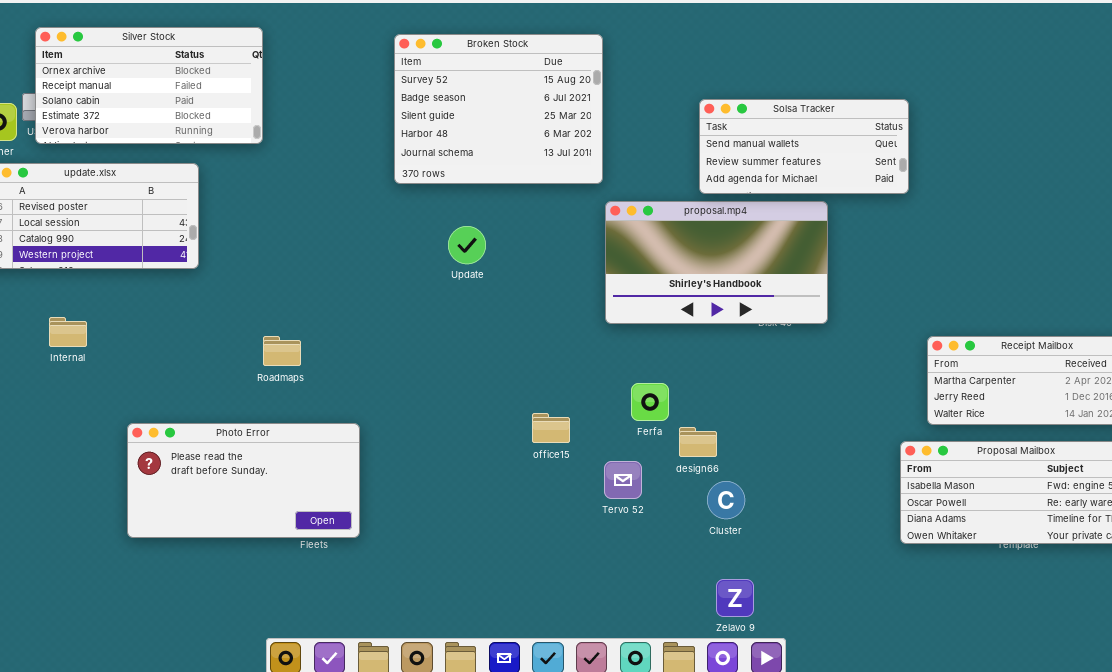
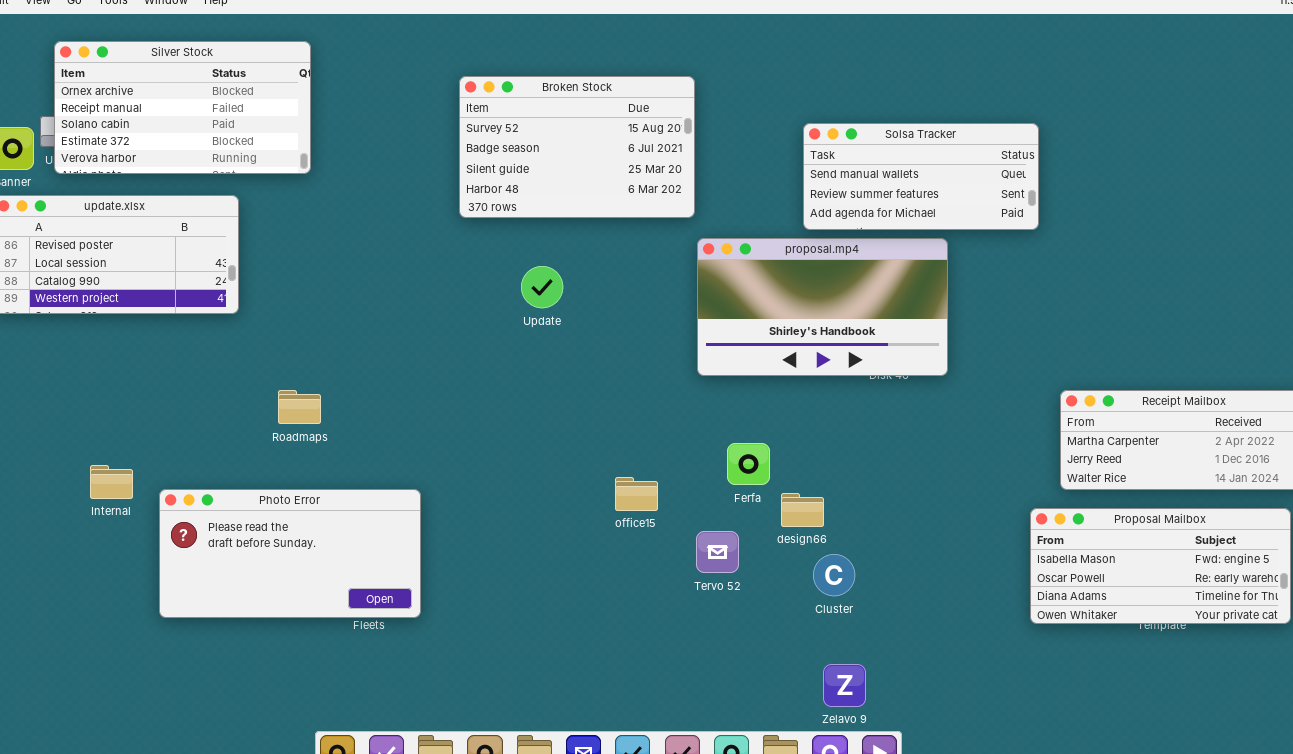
Broken Stock: [394,34,603,184] -> [459,76,695,218], resized
Internal: [49,317,87,347] -> [90,465,133,499], moved
Roadmaps: [263,336,301,366] -> [278,390,321,424], moved

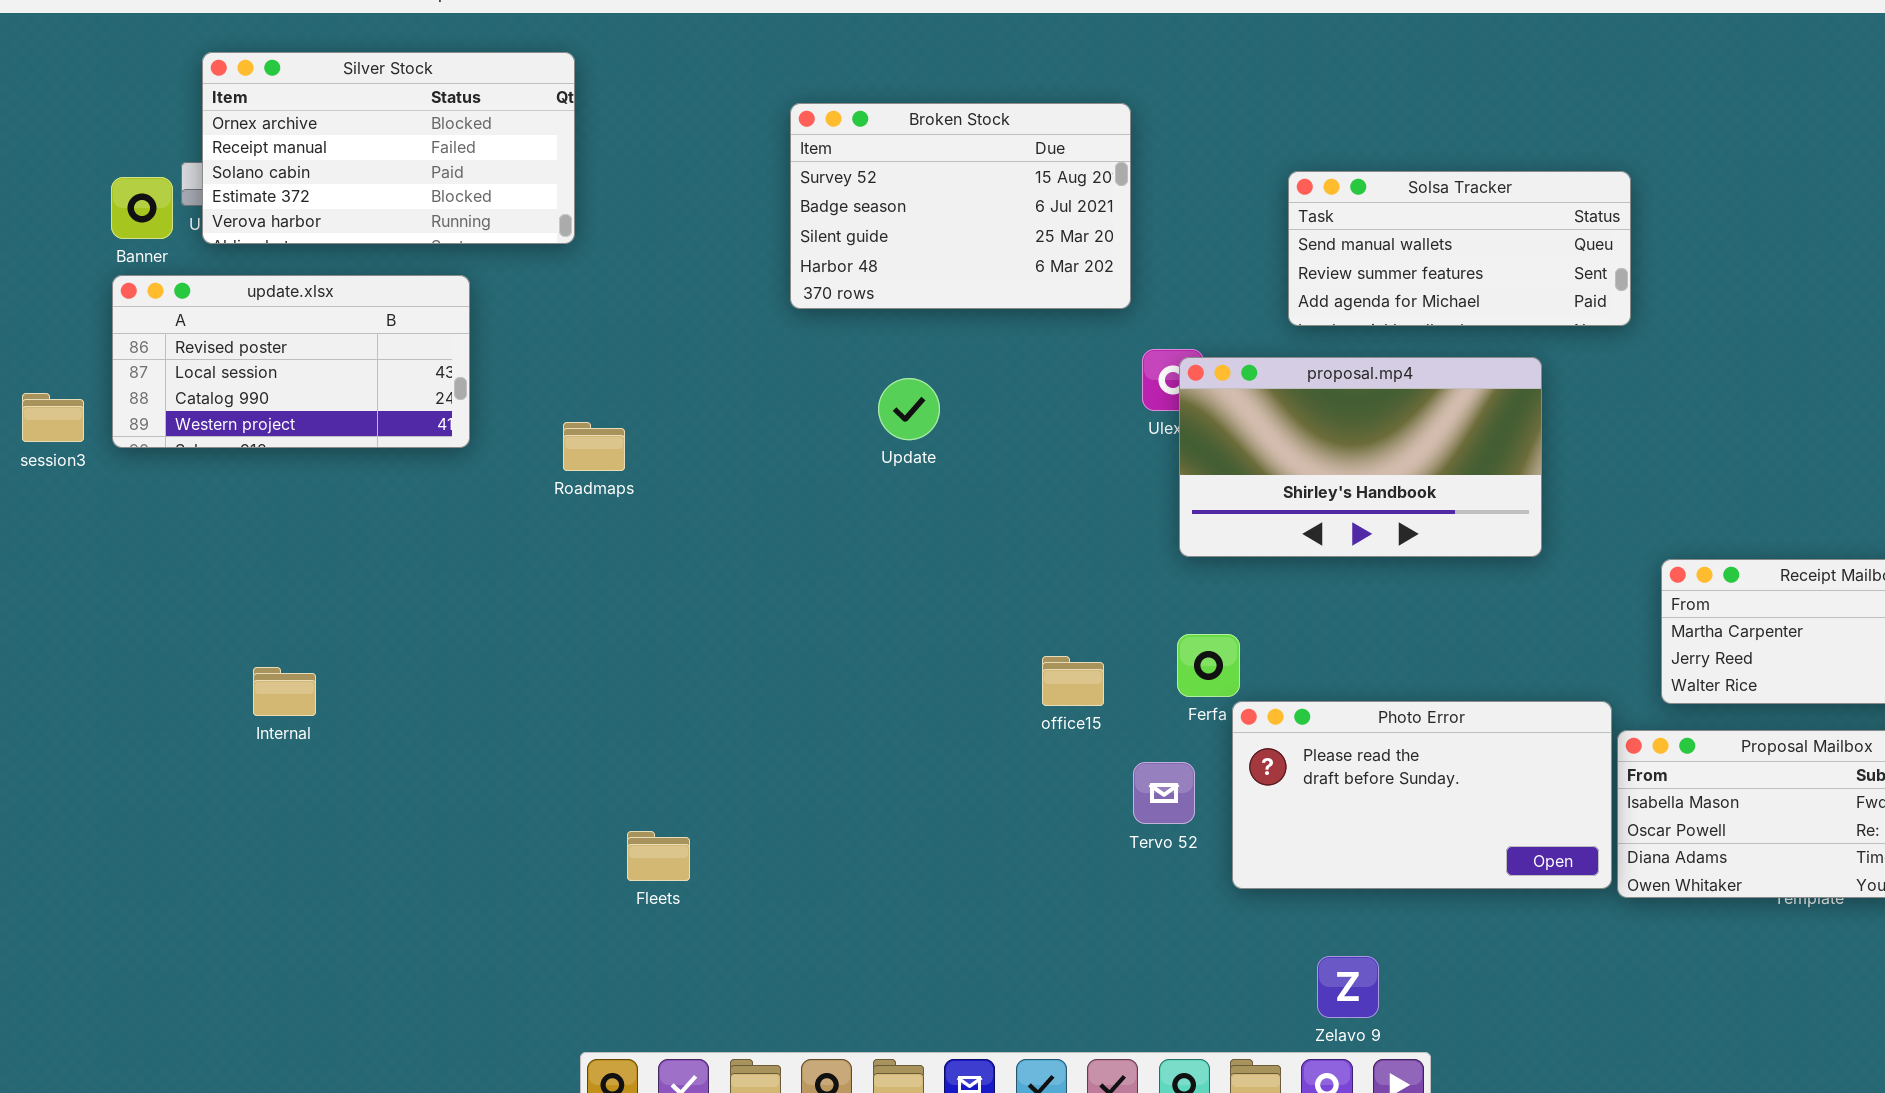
proposal.mp4: [697,238,948,376] -> [1179,357,1542,557], moved
Roadmaps: [278,390,321,424] -> [563,422,625,471], moved
office15: [615,477,658,511] -> [1042,656,1104,706], moved
Photo Error: [159,489,421,618] -> [1232,701,1612,889], moved

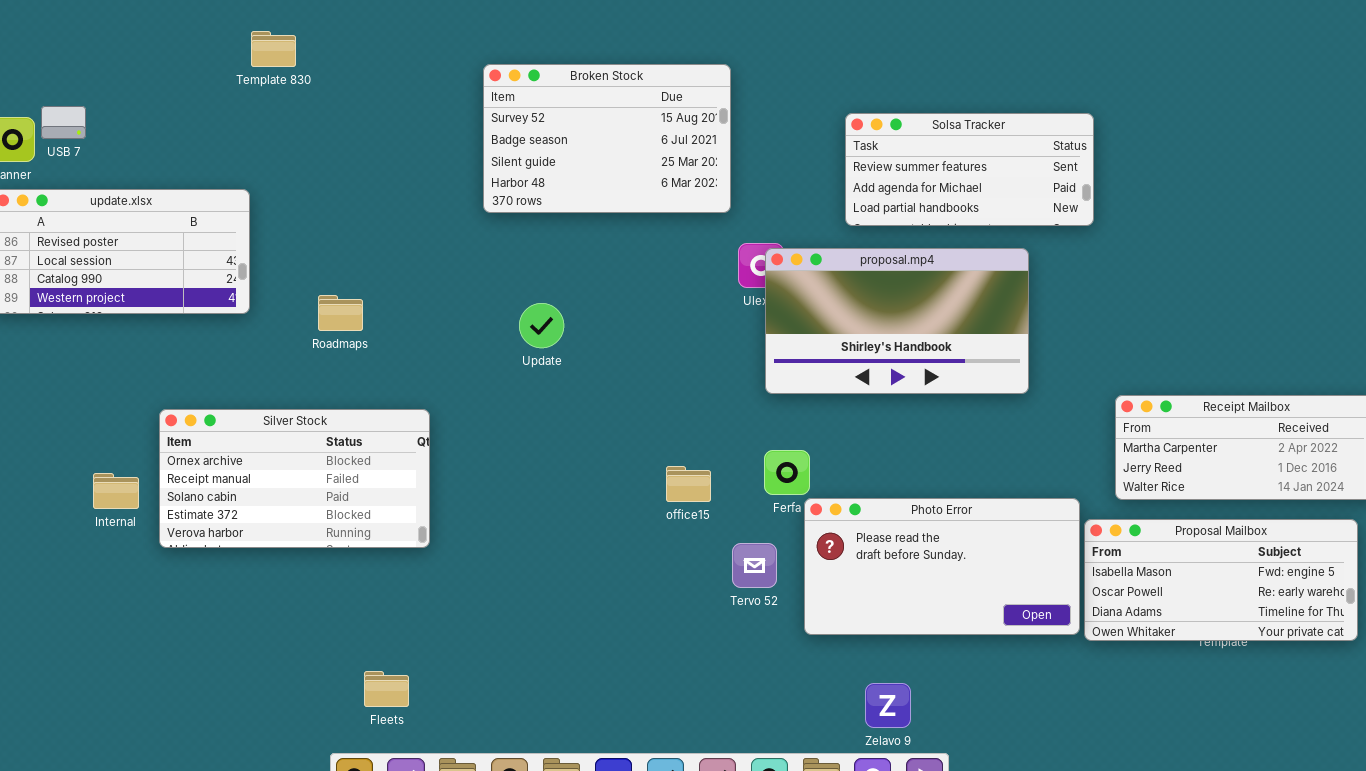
Silver Stock: [202,52,575,244] -> [159,409,430,548], moved
Solsa Tracker: [1288,171,1631,326] -> [845,113,1094,226], scrolled down 1 row
Update: [878,378,940,440] -> [519,303,564,348], moved
Fleets: [627,831,690,881] -> [364,671,409,707], moved

